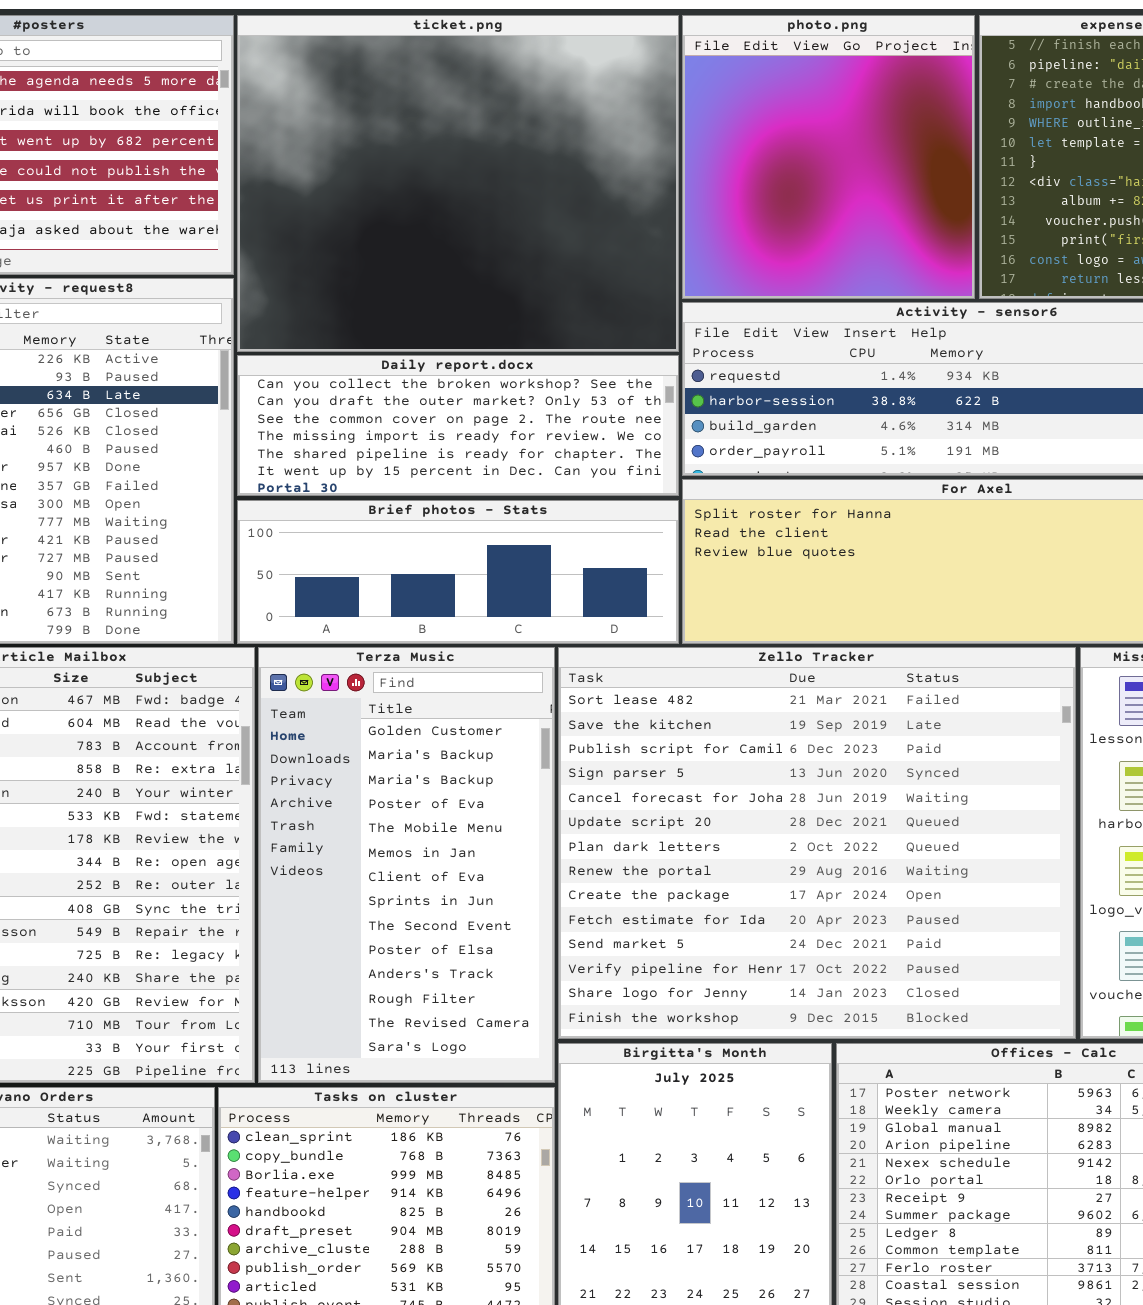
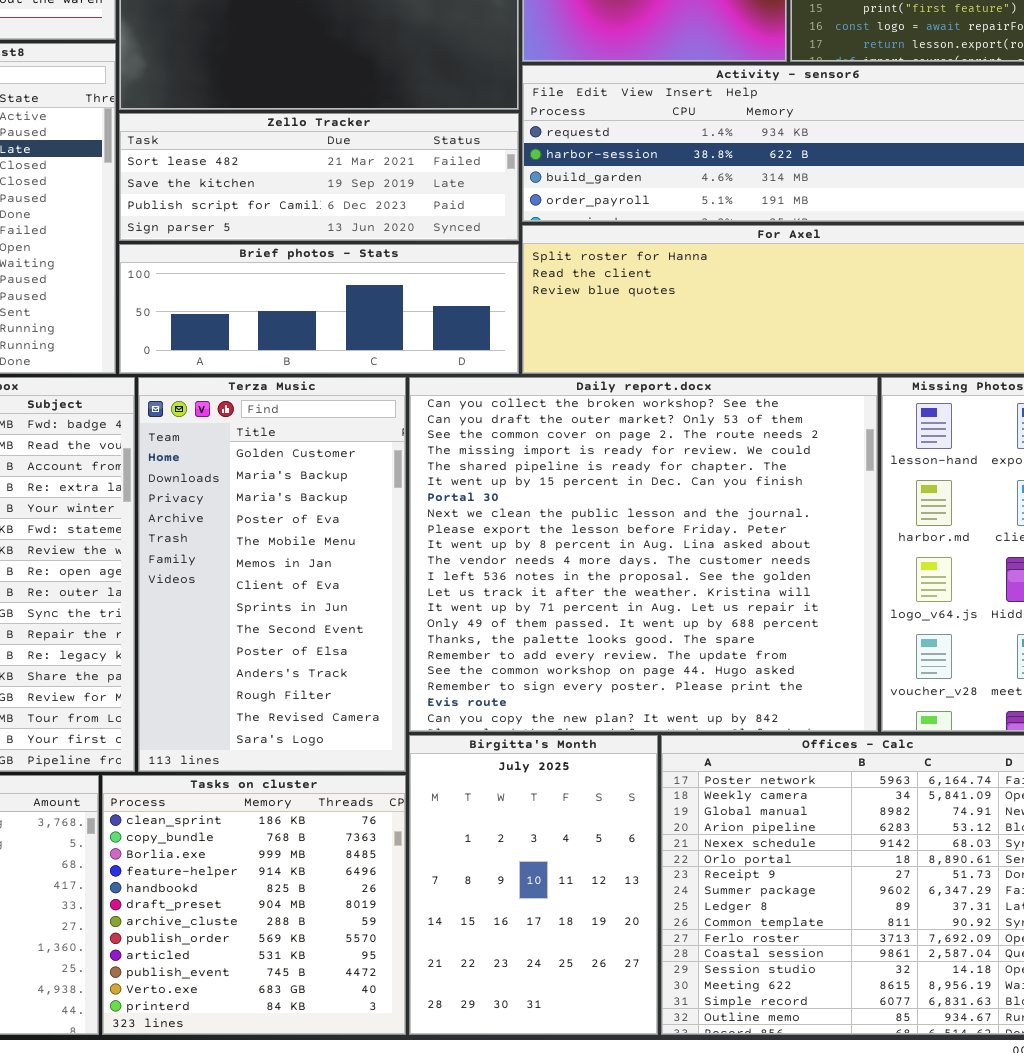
Daily report.docx: [237,355,679,496] -> [409,377,878,732], moved, resized
Zello Tracker: [558,647,1076,1039] -> [119,113,519,241], moved, resized

